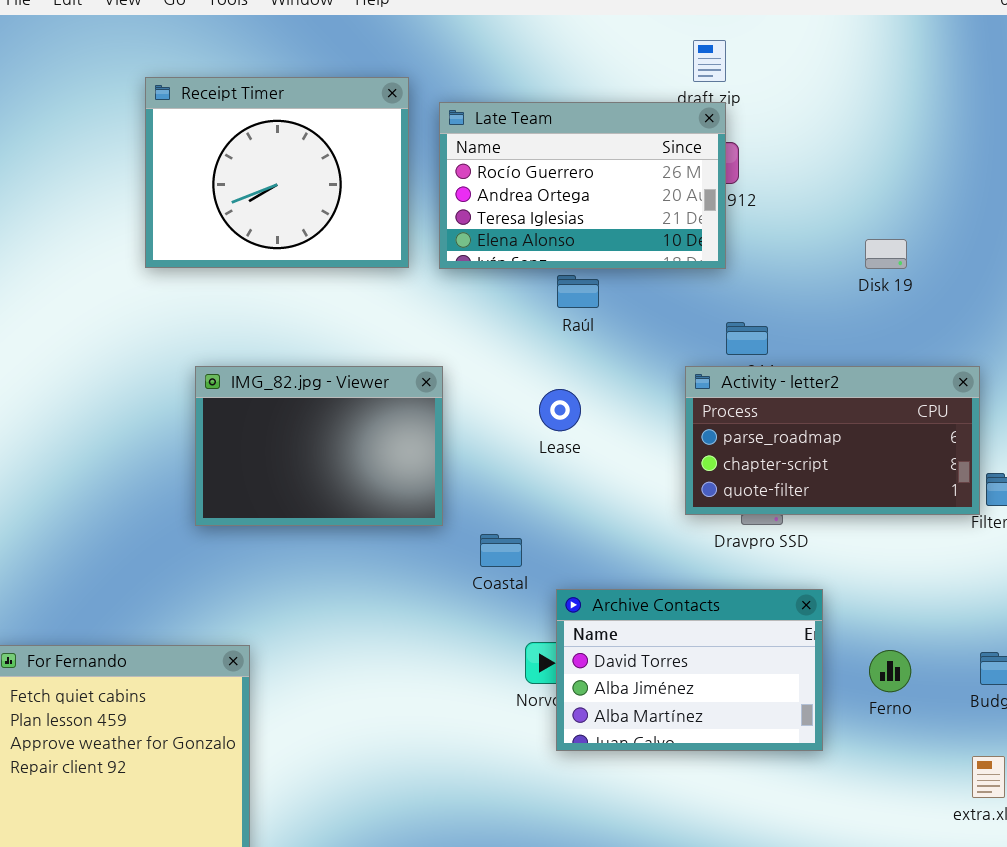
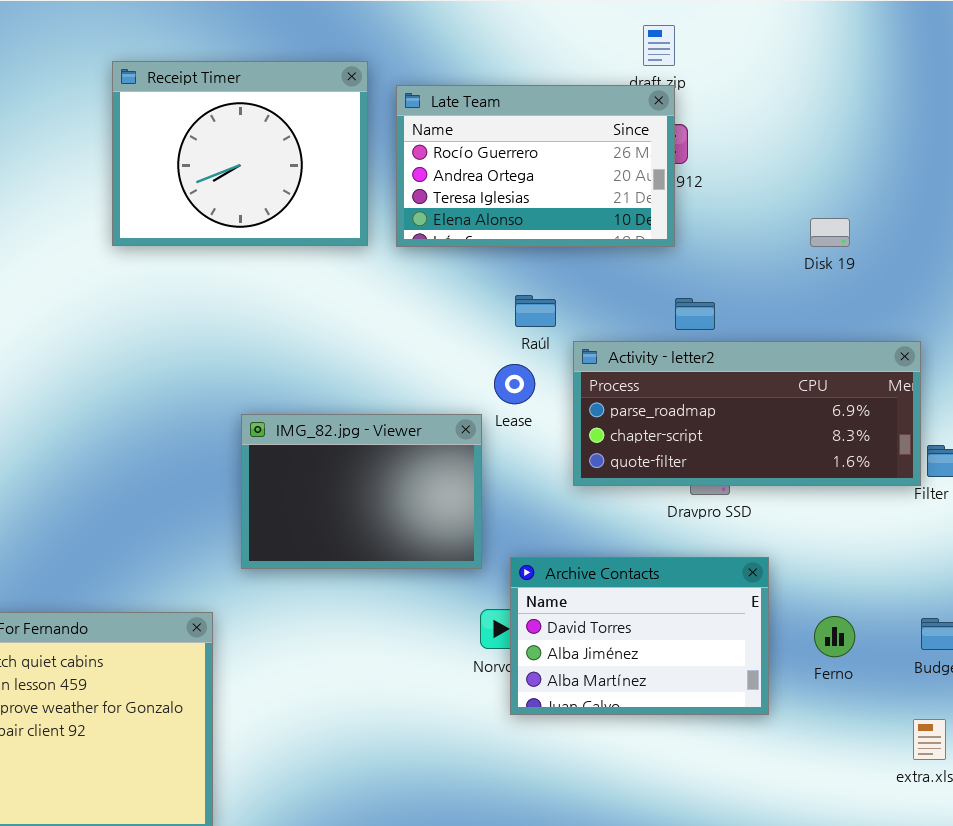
Raúl: [557,275,599,308] -> [515,295,556,327], moved
IMG_82.jpg - Viewer: [195,366,443,526] -> [241,414,482,569], moved
Activity - letter2: [685,366,980,515] -> [573,341,921,486], resized

